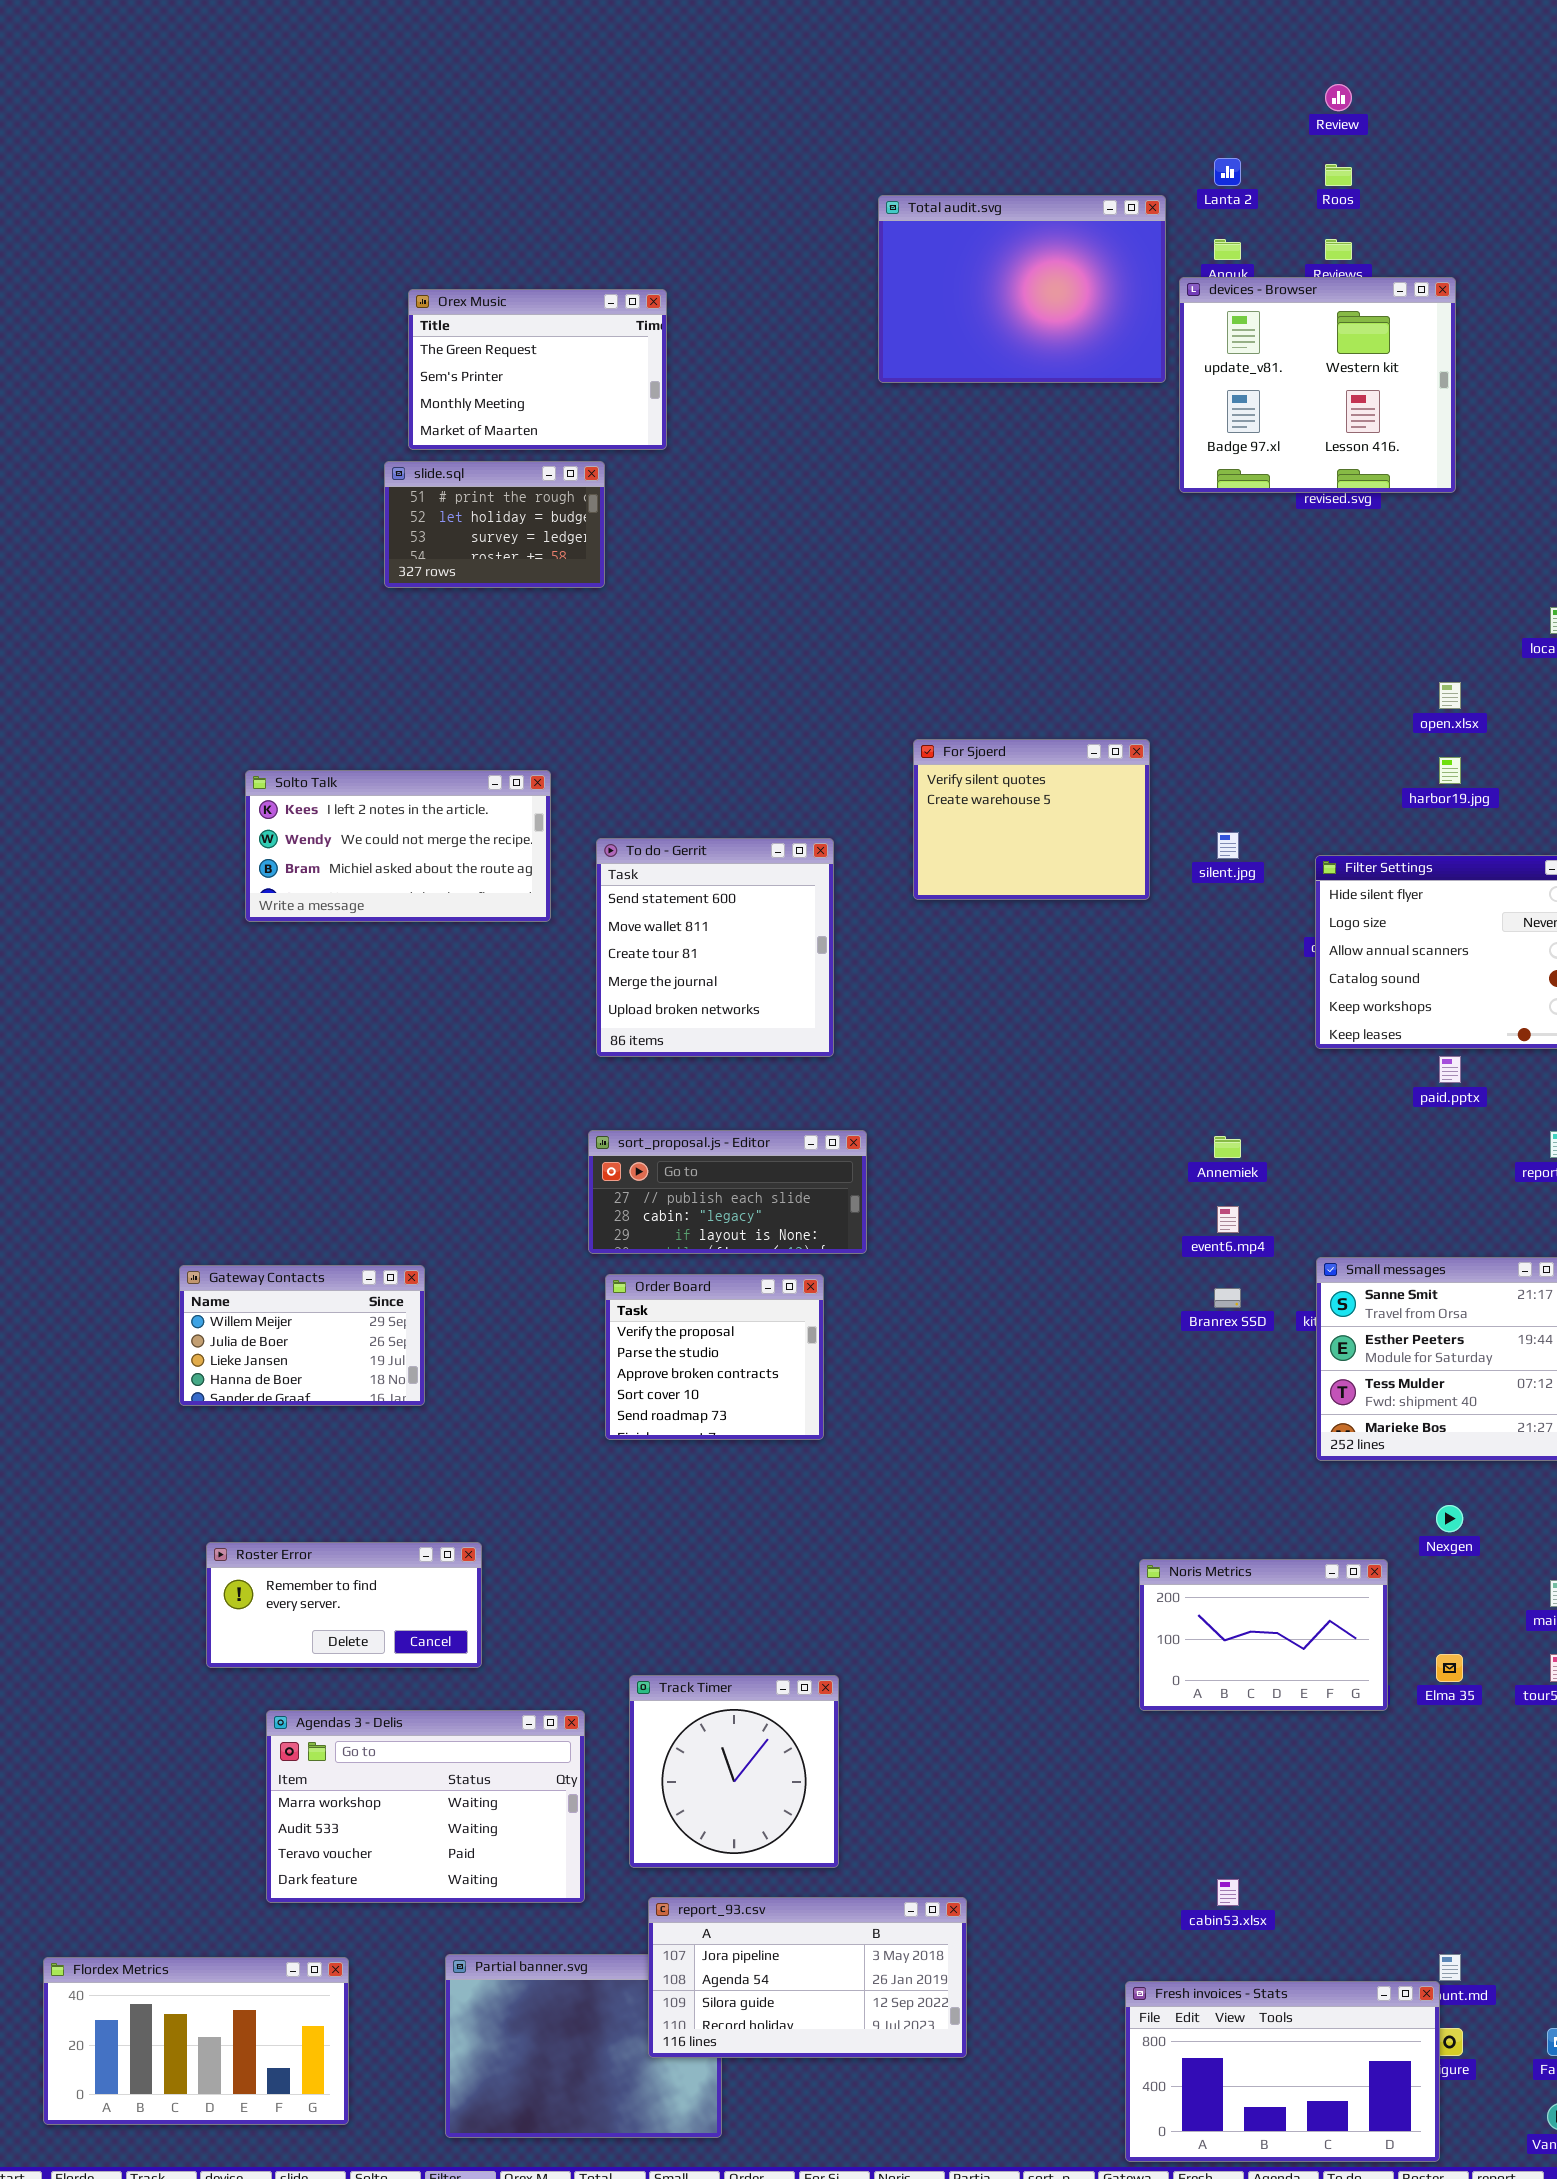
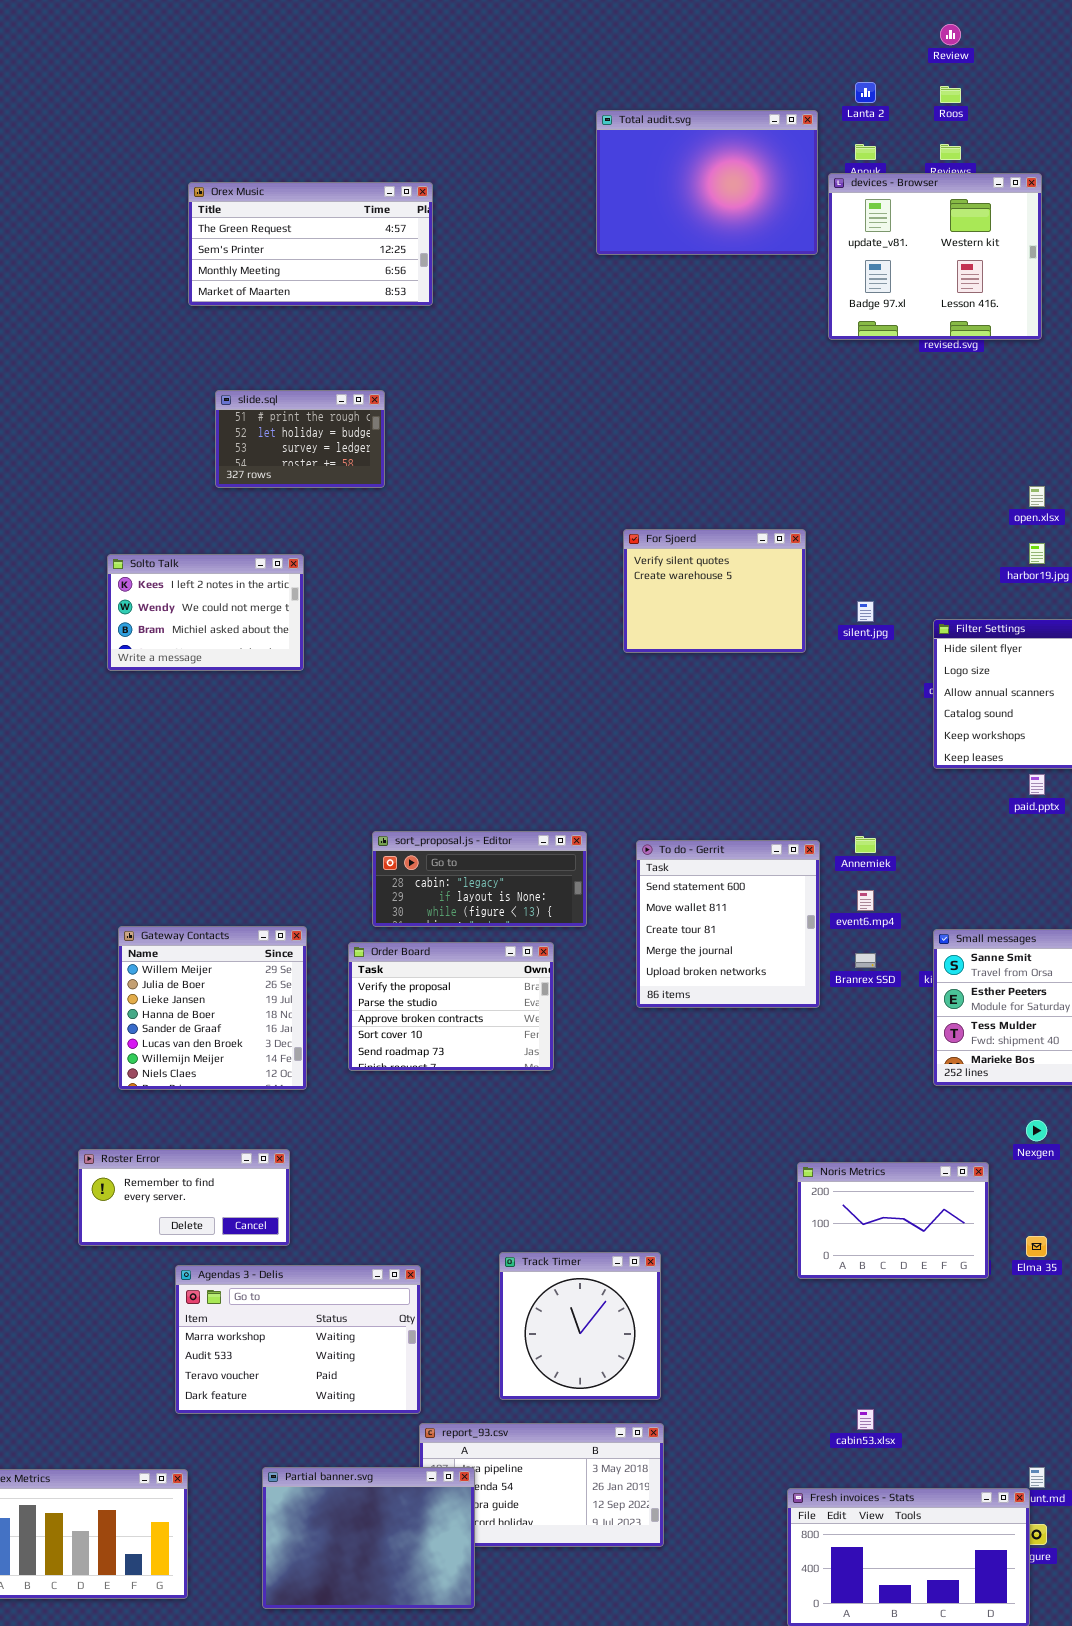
Orex Music: [408,289,667,450] -> [188,182,433,306], resized
slide.sql: [384,461,605,588] -> [215,390,385,488], moved
Solto Talk: [245,770,551,922] -> [107,554,304,671], resized
To do - Gerrit: [596,838,834,1057] -> [636,840,820,1008], moved
sort_proposal.js - Editor: [588,1130,867,1254] -> [372,831,587,927], scrolled down 1 row
Gateway Contacts: [179,1265,425,1406] -> [118,926,307,1090], moved, resized
Order Board: [605,1274,824,1440] -> [348,942,554,1071], resized
Track Timer: [629,1675,839,1868] -> [499,1252,661,1400], moved
Agendas 3 - Delis: [266,1710,585,1903] -> [175,1265,421,1414], moved
Partial banner.svg: [445,1954,722,2138] -> [262,1467,475,1609], raised

